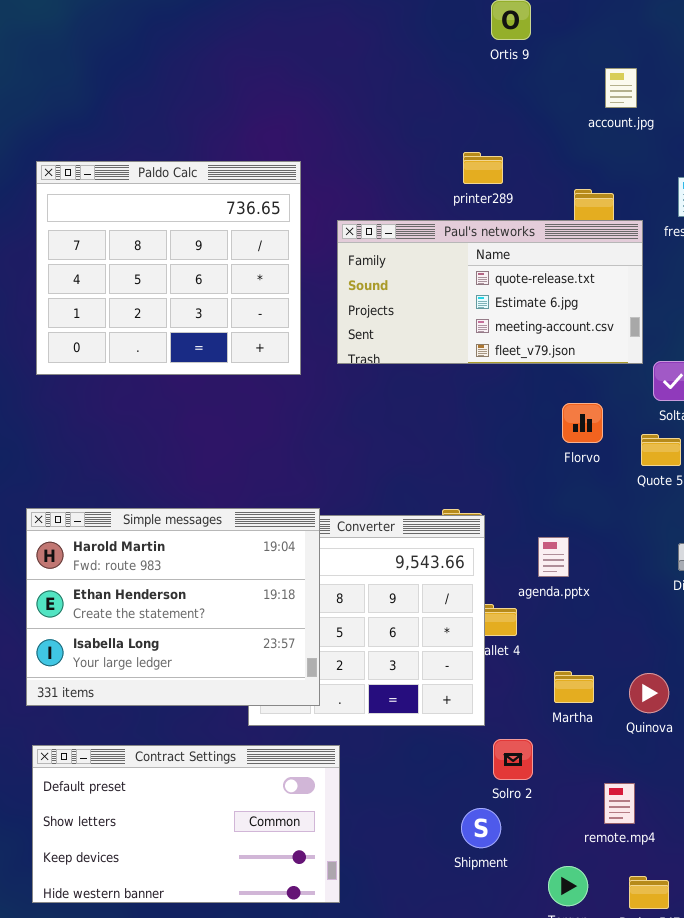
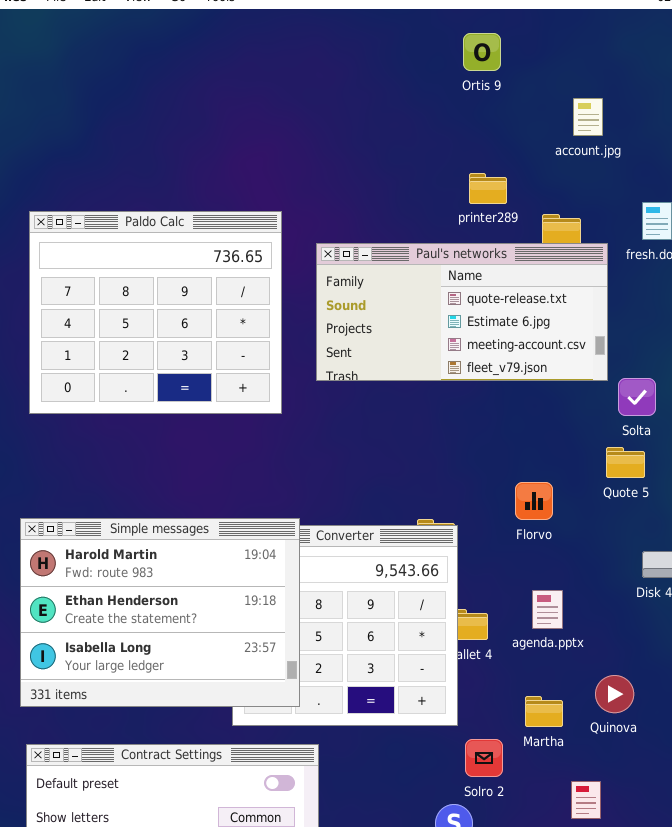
printer289: [463,152,503,184] -> [469,173,507,204], moved
Paldo Calc: [36,161,301,375] -> [29,211,282,414], moved
Florvo: [562,403,603,443] -> [515,482,553,520], moved
agenda.pptx: [538,537,569,577] -> [532,590,563,629], moved
Martha: [554,671,594,703] -> [525,696,563,727], moved

